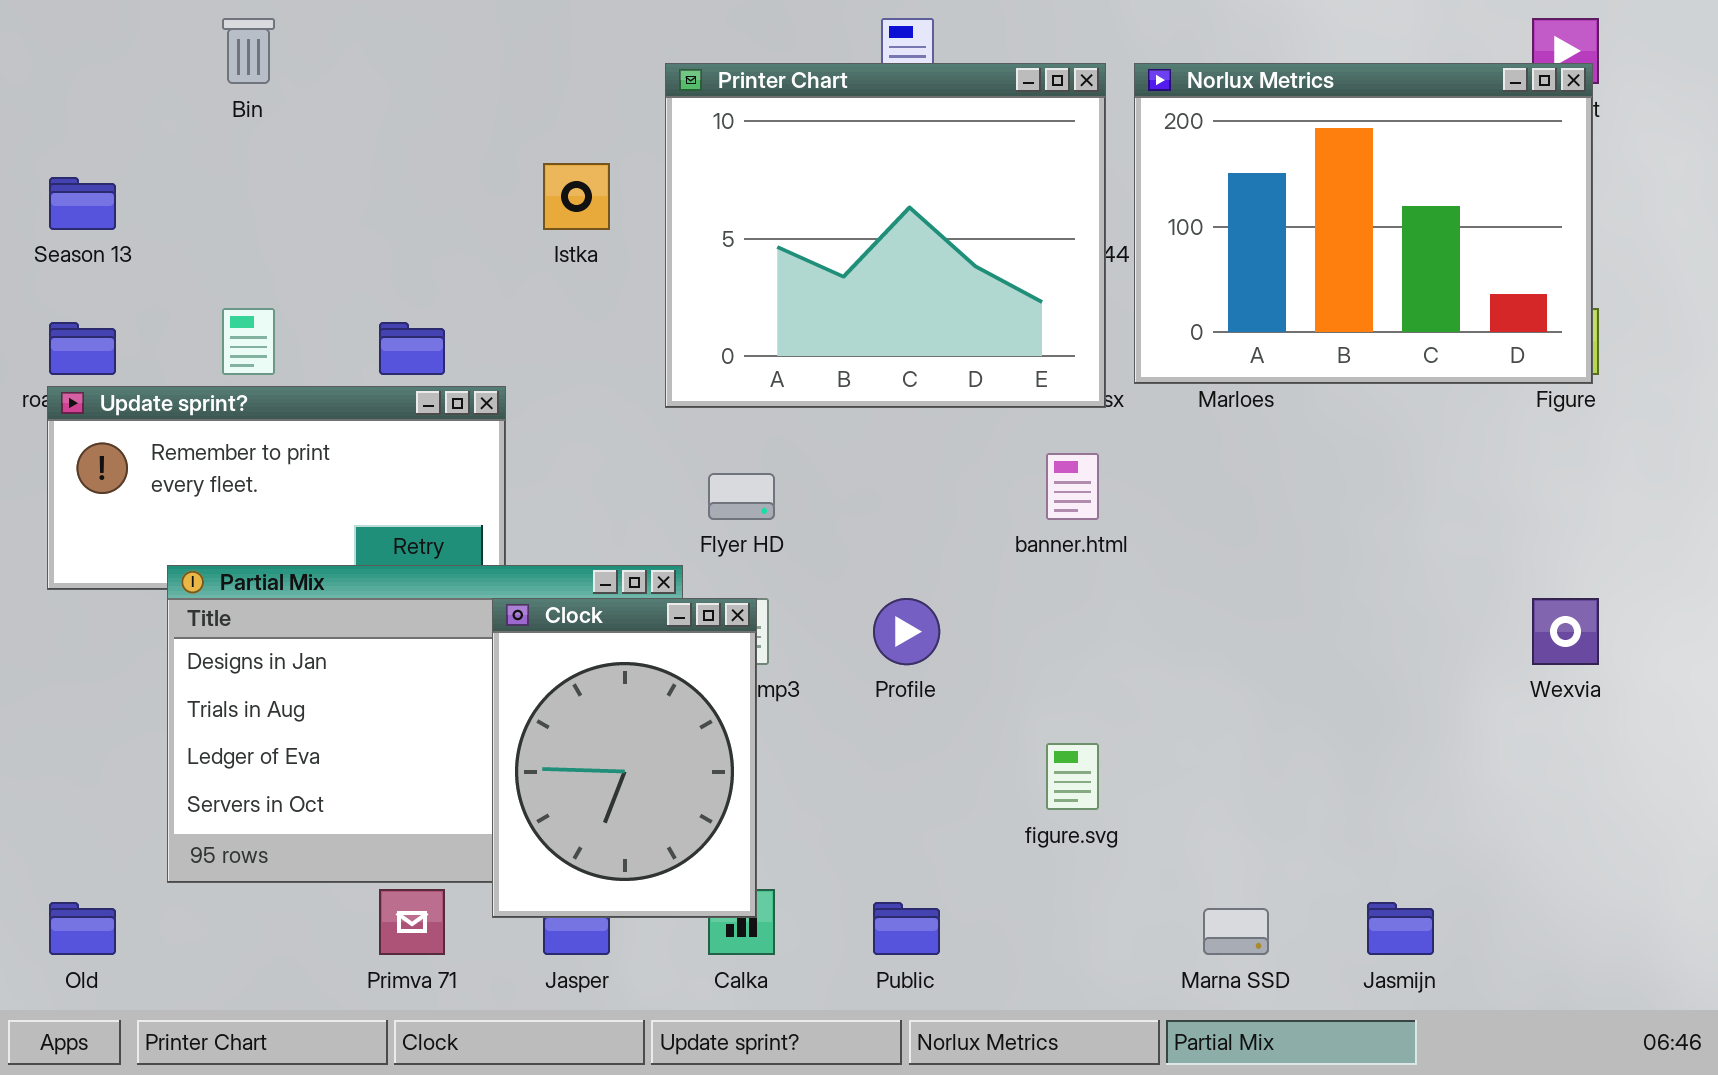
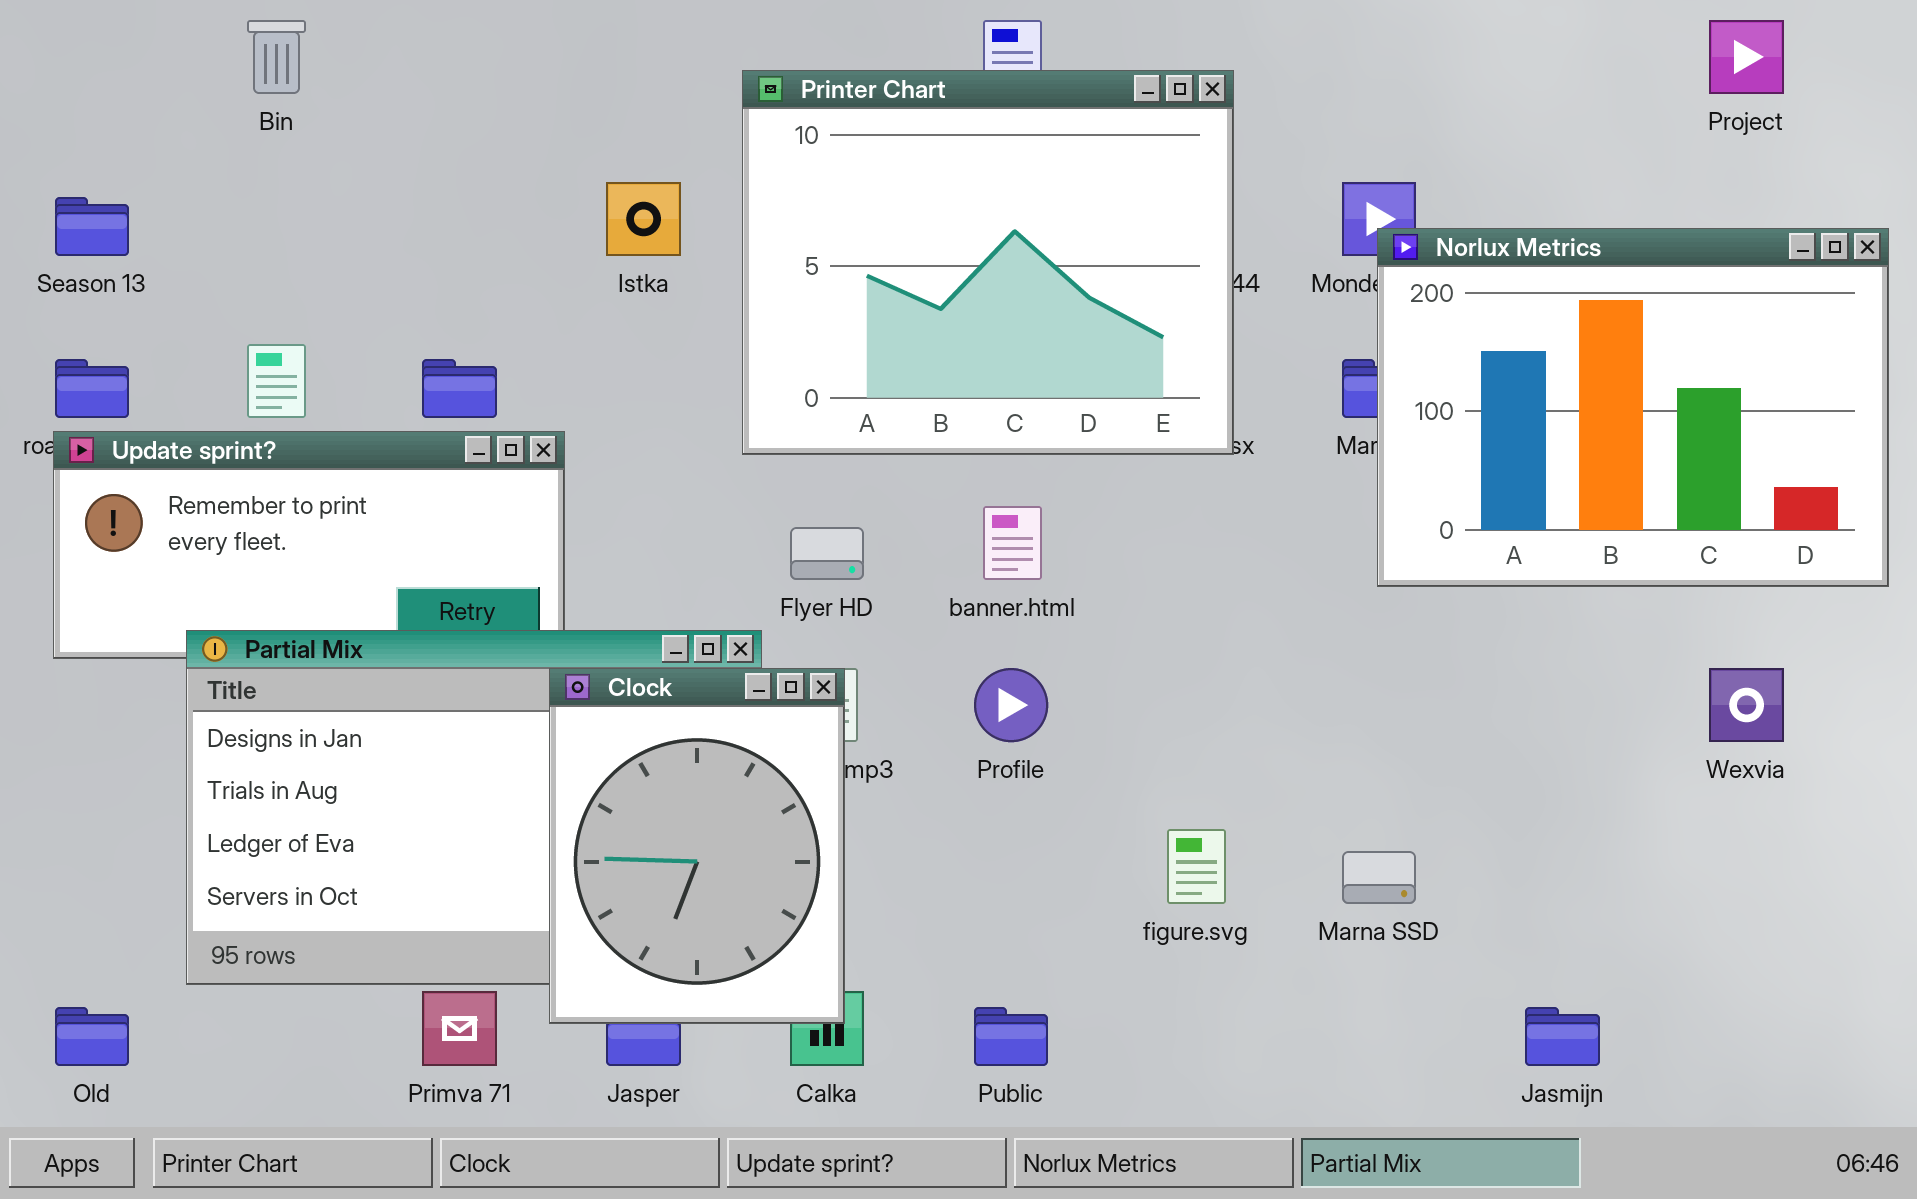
Norlux Metrics: [1134,63,1593,384] -> [1377,228,1889,587], moved
banner.html: [1046,453,1099,520] -> [983,506,1042,580], moved
Marna SSD: [1203,908,1269,955] -> [1342,851,1416,904], moved

